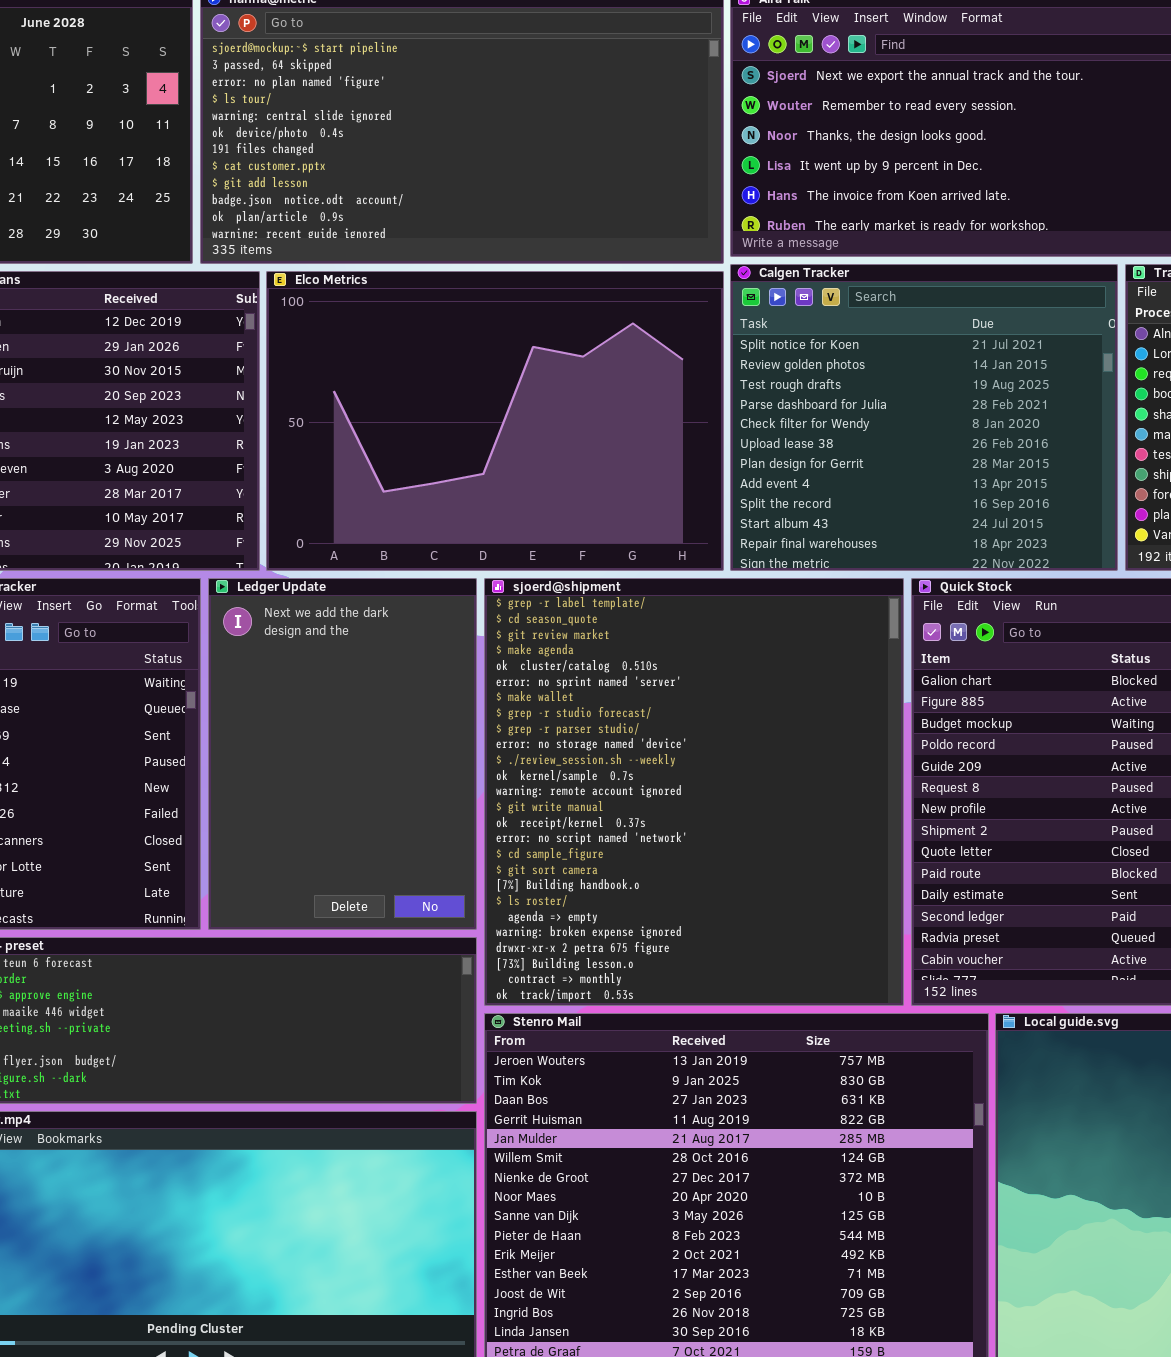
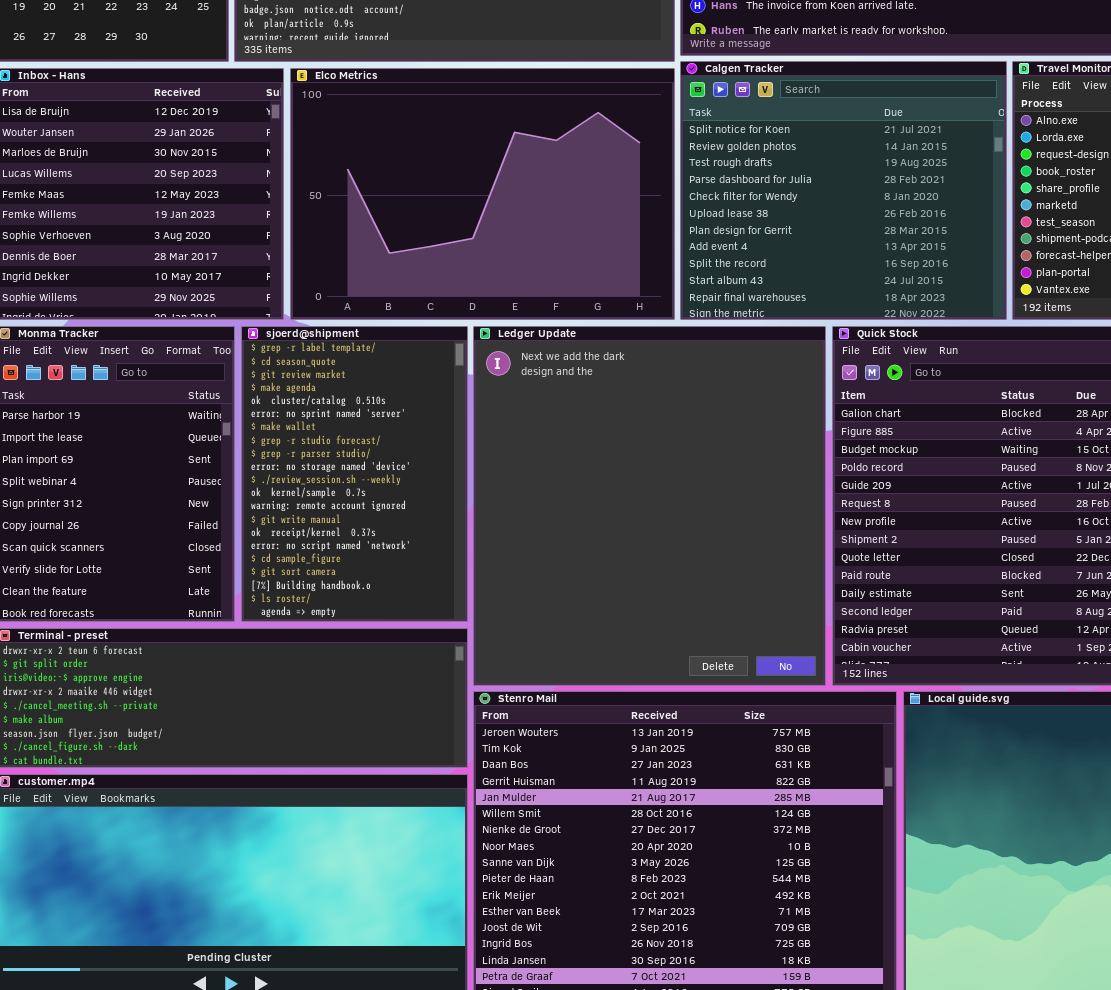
Ledger Update: [208,578,477,930] -> [473,326,826,686], moved, resized
sjoerd@shipment: [484,578,904,1006] -> [241,326,468,622], moved, resized

